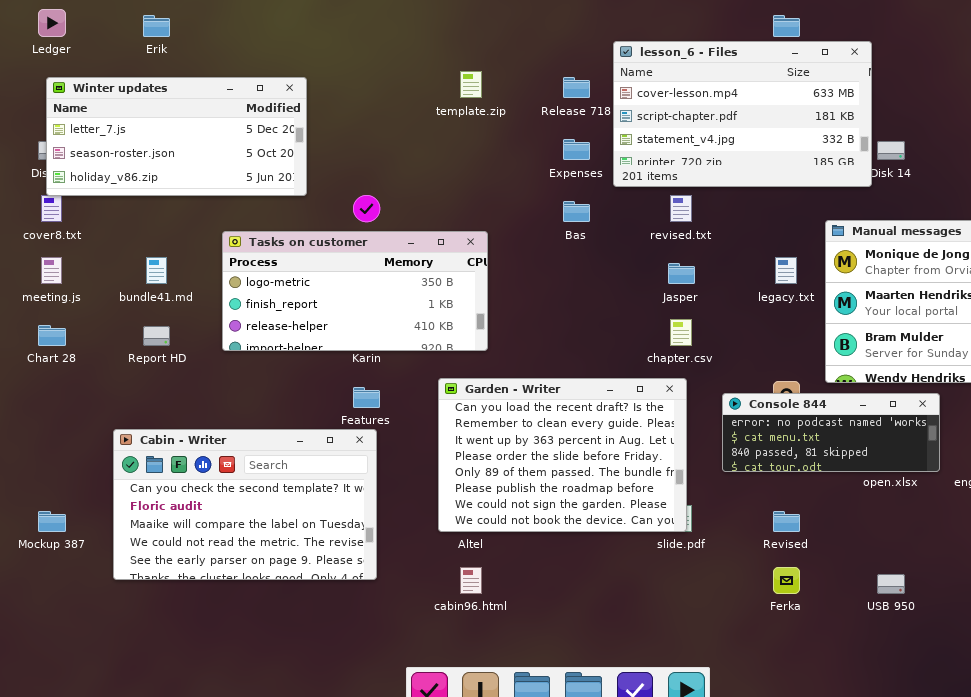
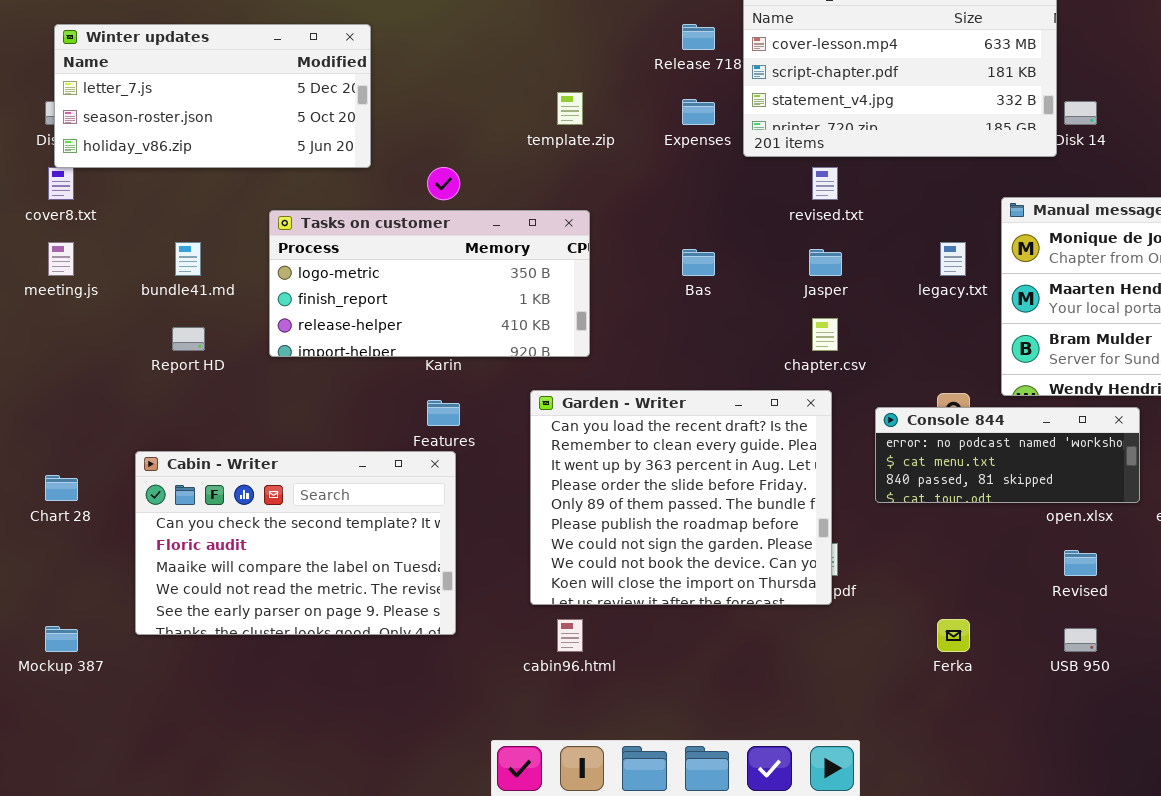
template.zip: [460,71,482,98] -> [557,92,583,125], moved
Bas: [563,201,590,222] -> [682,249,715,276], moved
Chart 28: [38,325,66,346] -> [45,475,78,501], moved
Garden - Writer: [438,378,687,532] -> [530,390,832,605], resized
Mockup 387: [38,511,66,532] -> [45,626,78,652], moved
Revised: [773,511,800,532] -> [1064,550,1097,576], moved

